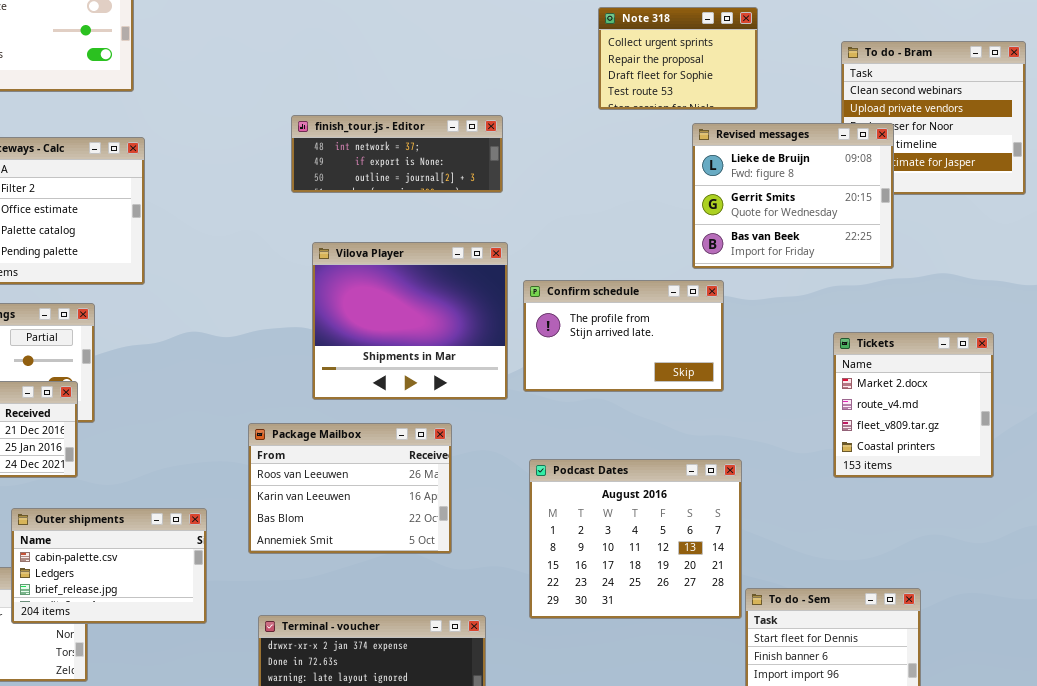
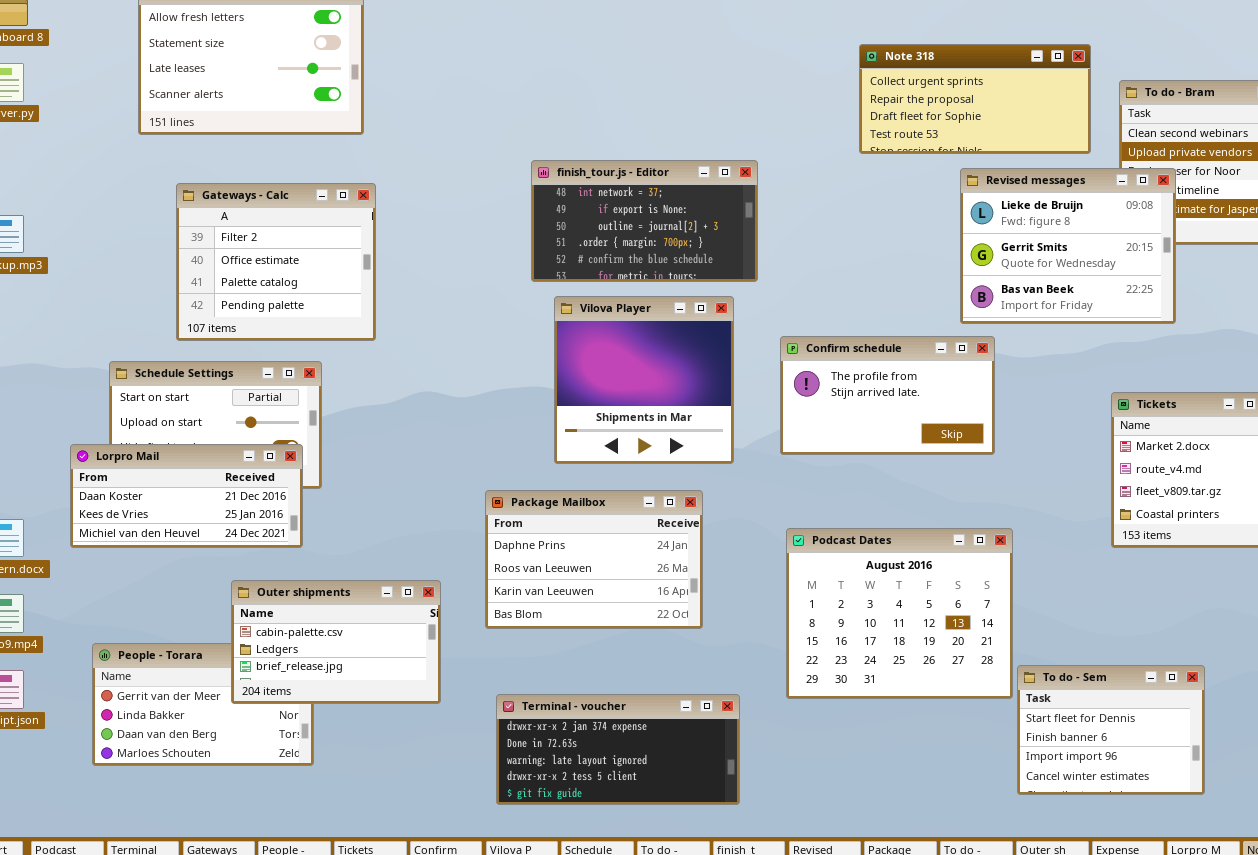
Note 318: [598,7,758,110] -> [859,44,1091,154], resized
finish_tour.js - Editor: [291,115,503,193] -> [531,160,758,282], resized
Vilova Player: [312,242,508,400] -> [554,296,734,464], resized
Package Mailbox: [248,423,452,554] -> [485,490,703,629], scrolled up 1 row

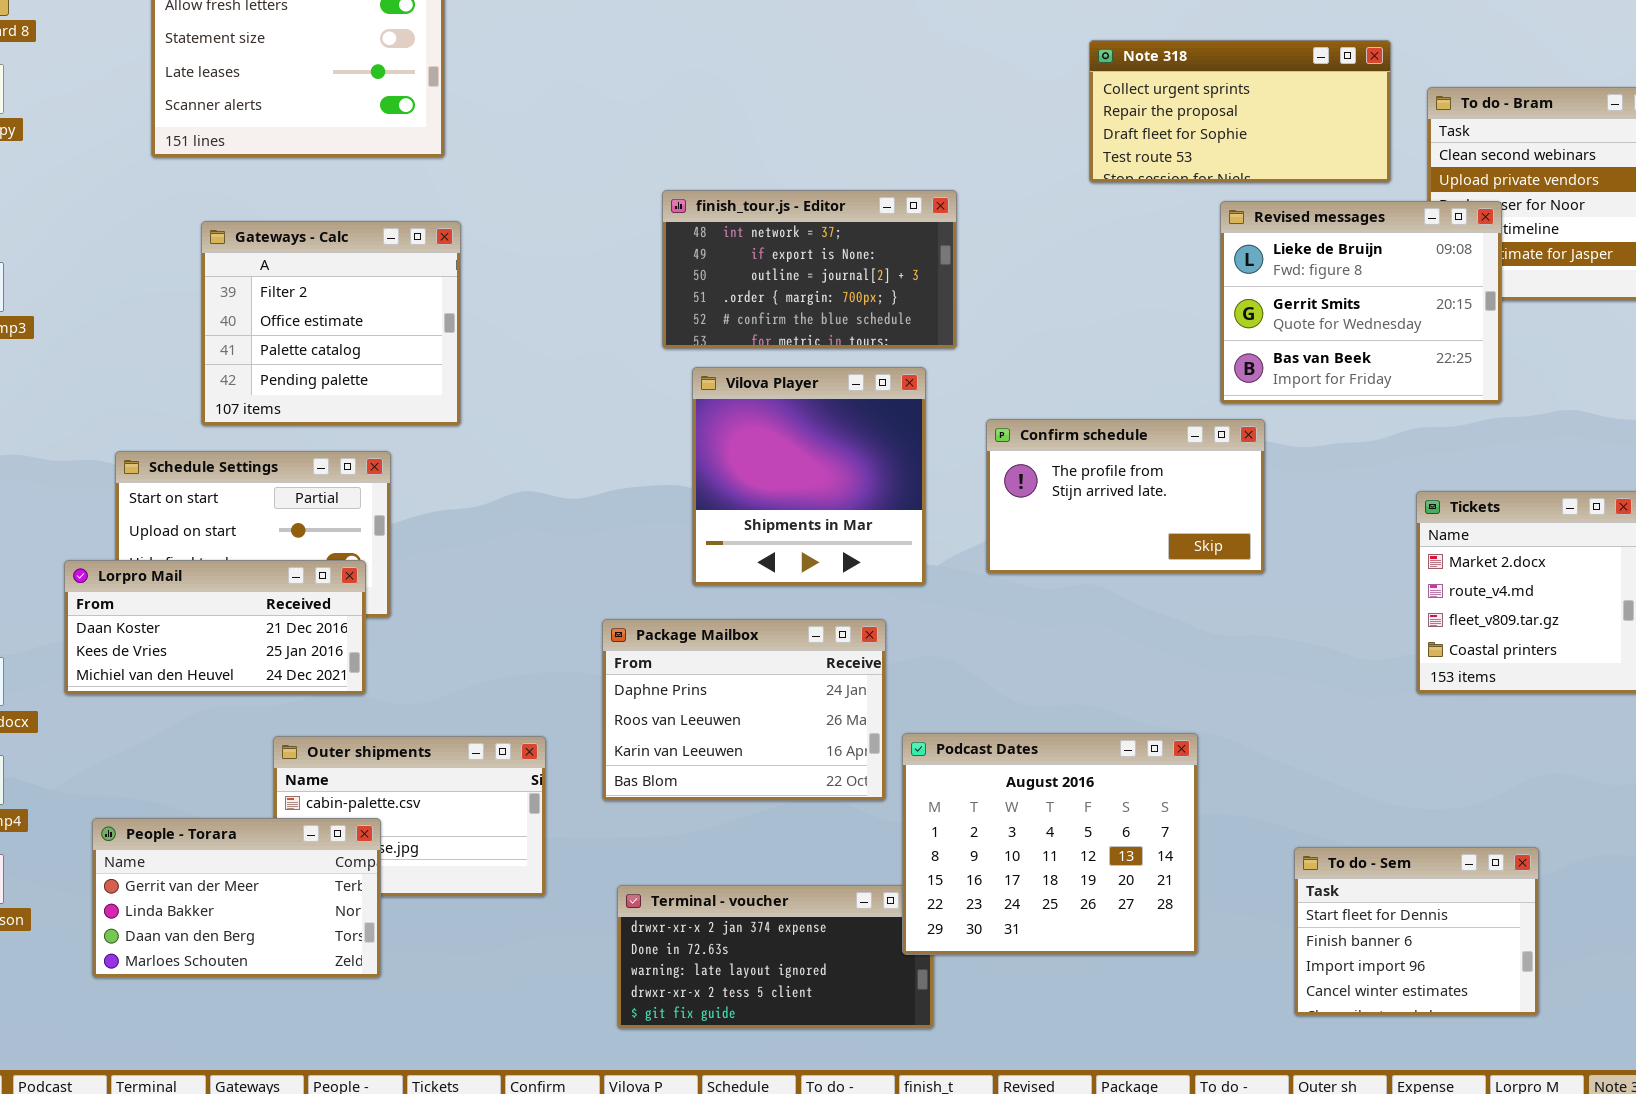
Podcast Dates: [786,528,1013,699] -> [902,733,1198,955], moved
People - Torara: [92,643,314,766] -> [92,818,381,978], raised

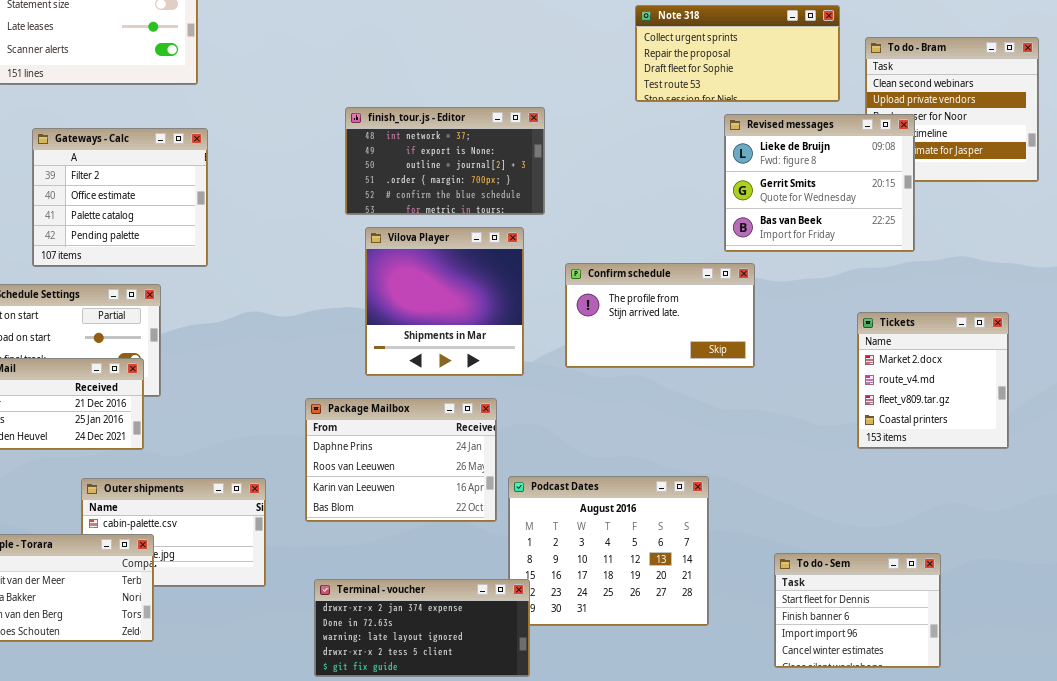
Terminal - voucher: [617,885,934,1029] -> [314,579,530,677], raised

